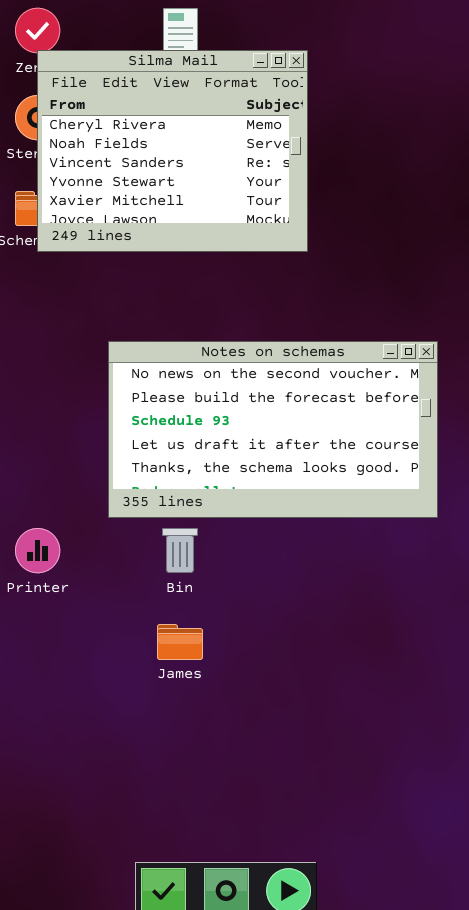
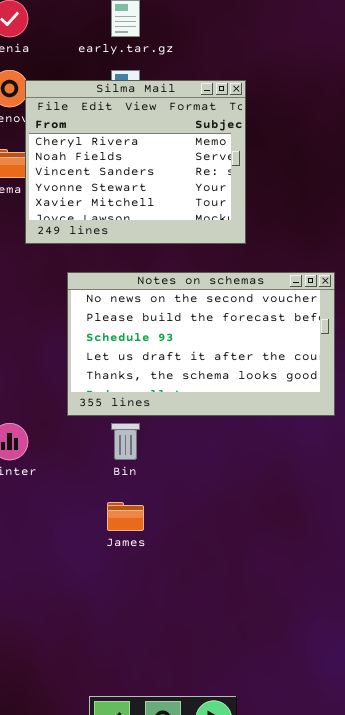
Silma Mail: [37,50,308,252] -> [25,80,246,244], moved

